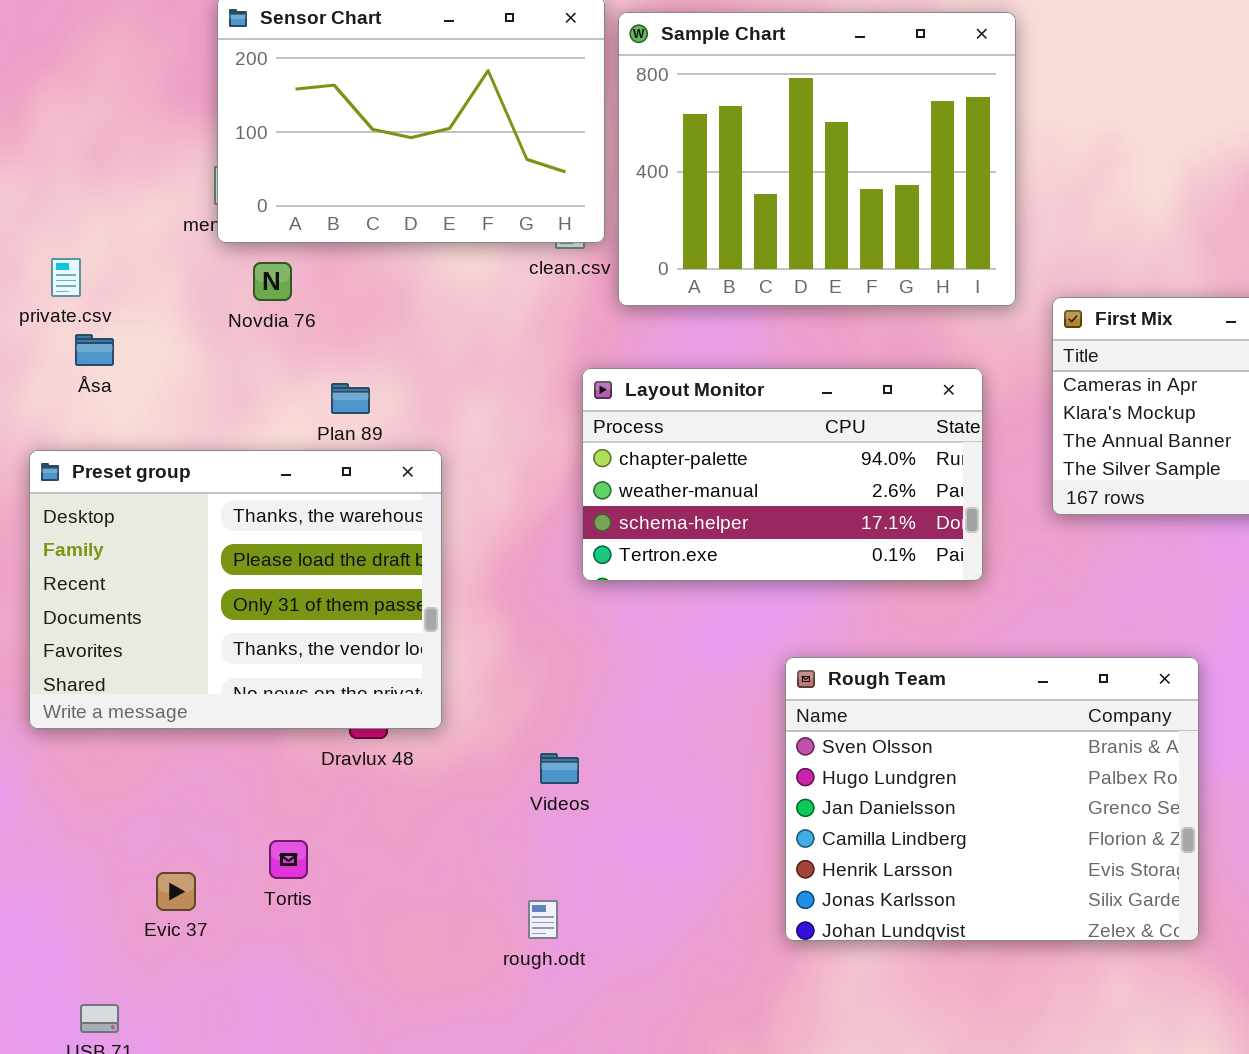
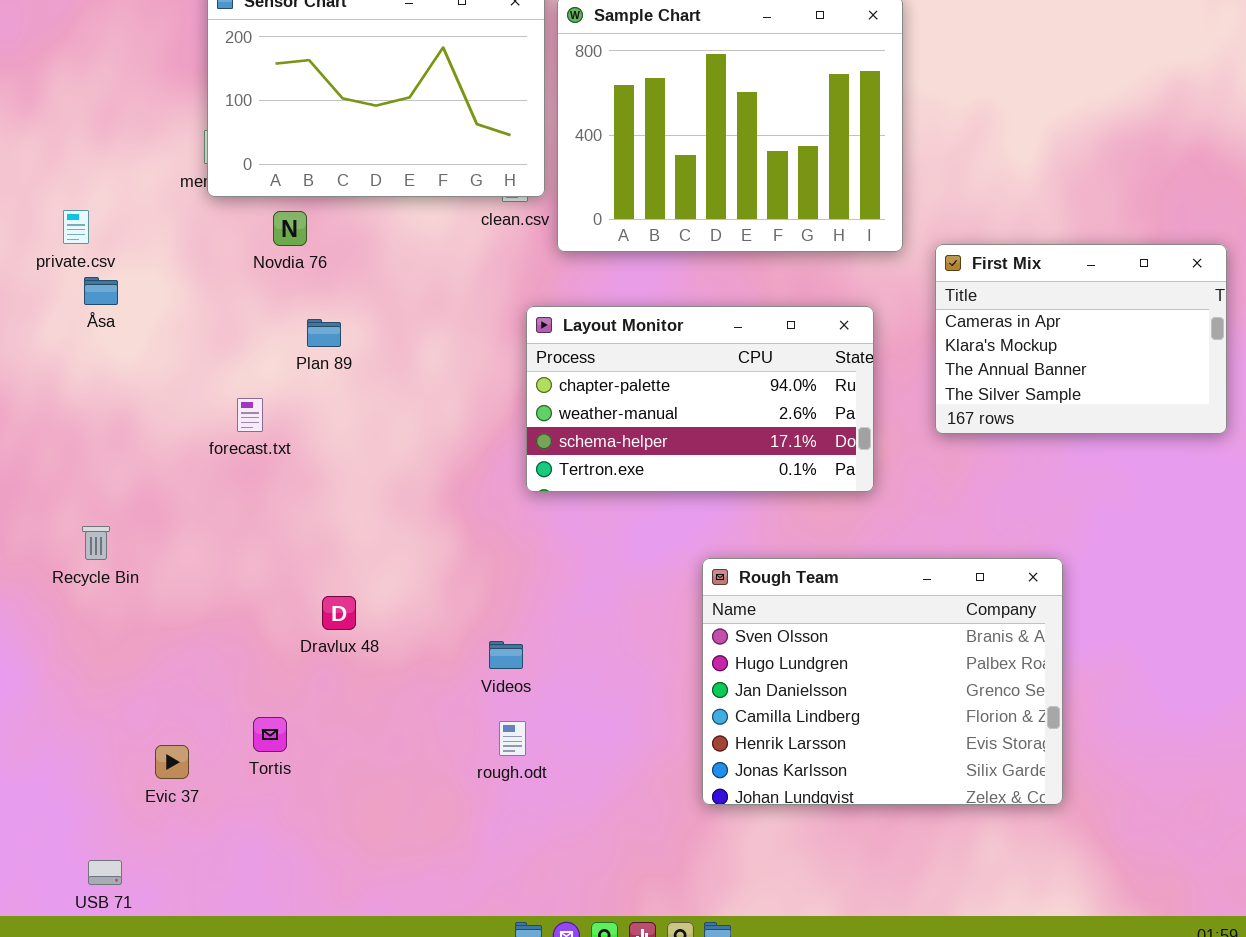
Novdia 76: [253,262,292,301] -> [273,211,307,246], moved
Preset group: [29,450,442,729] -> none, closed
rough.odt: [528,900,558,939] -> [499,721,526,756], moved

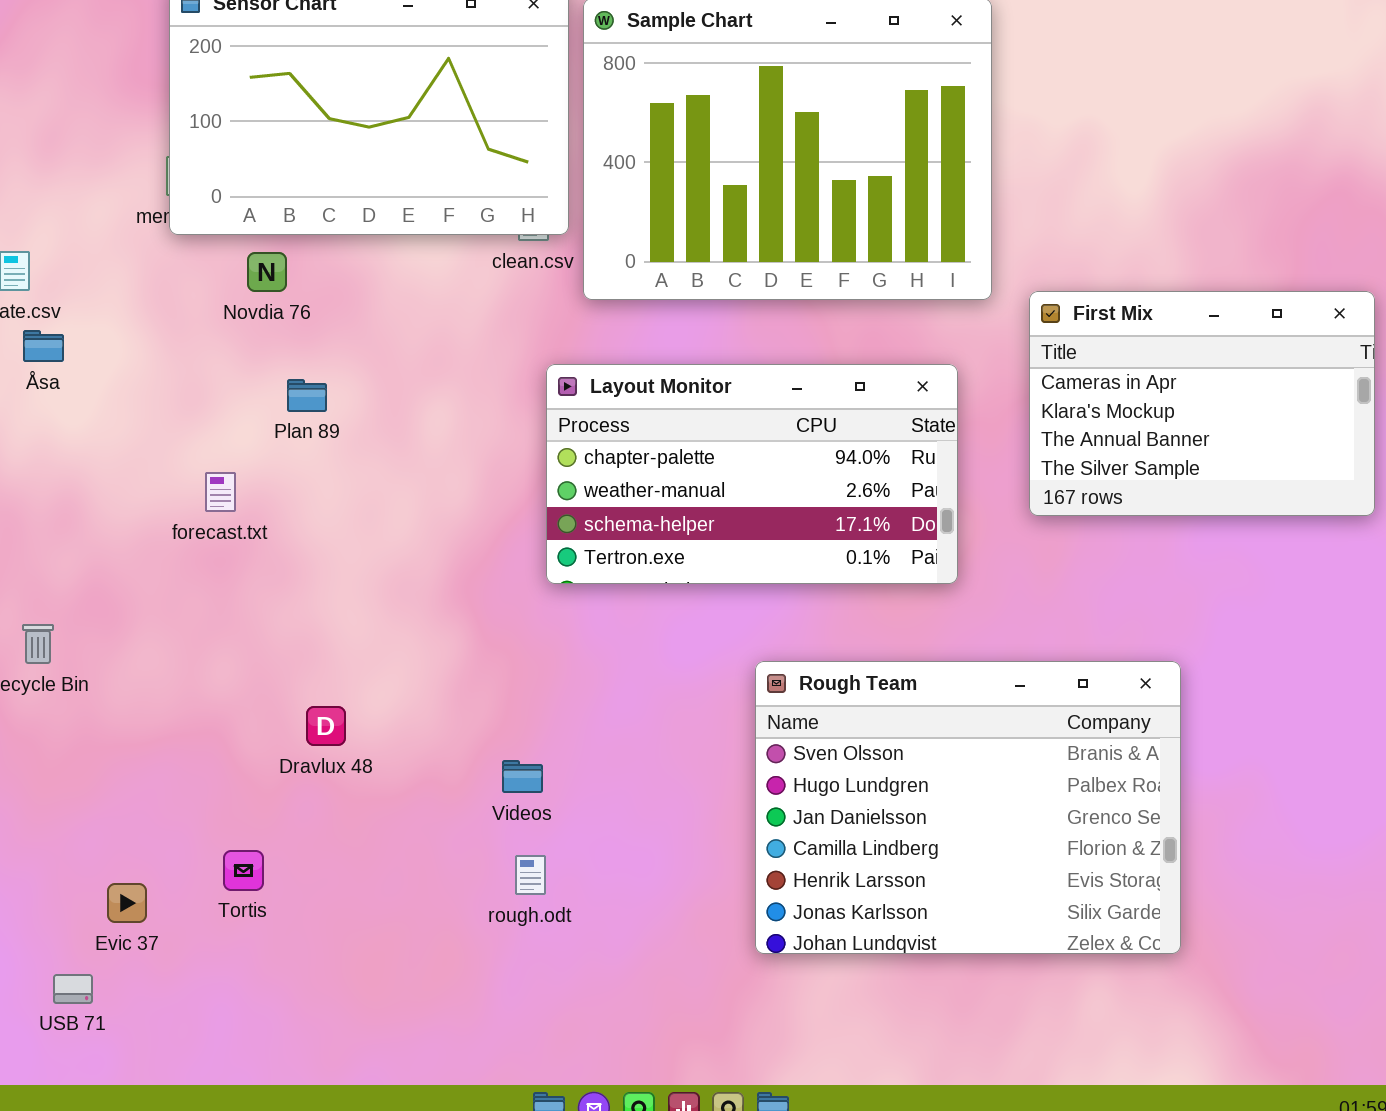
USB 71: [88,860,122,885] -> [53,974,93,1004], moved

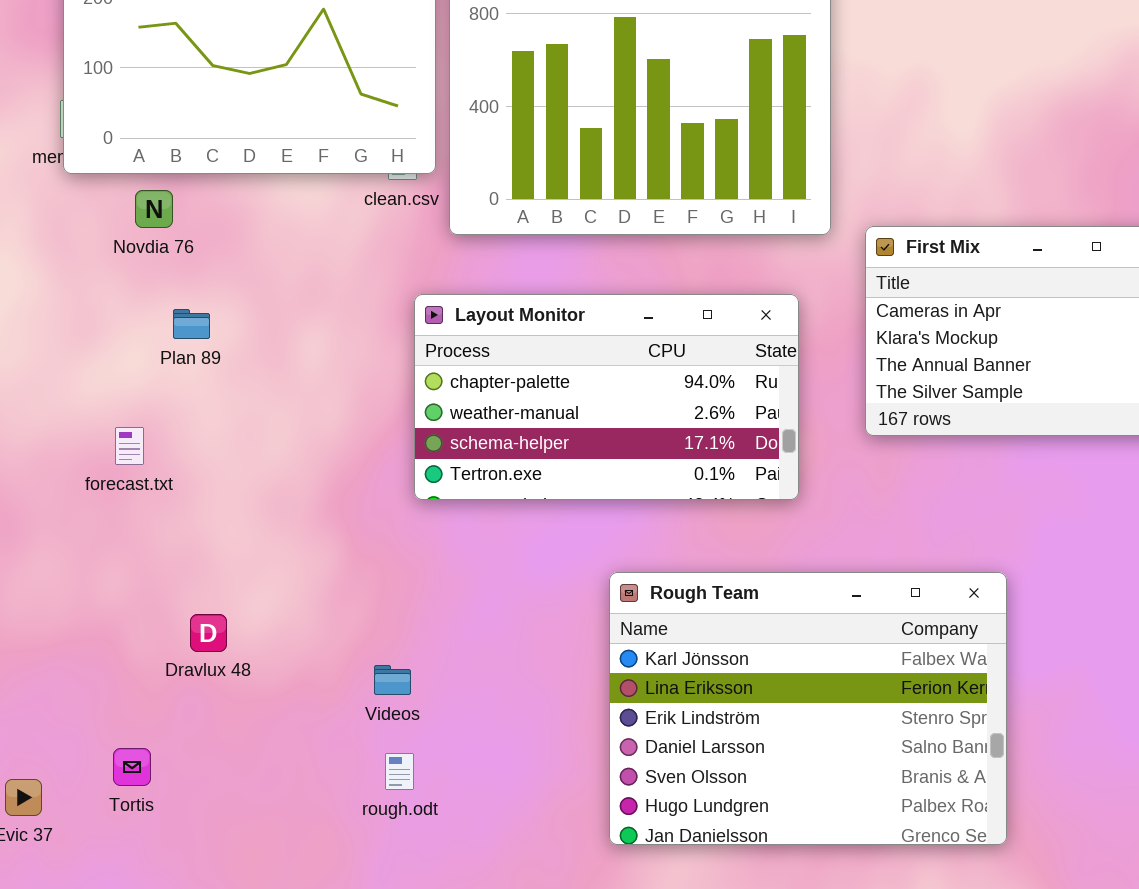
forecast.txt: [205,472,236,512] -> [115,427,144,465], moved
Rough Team: [755,661,1181,954] -> [609,572,1007,845], scrolled up 4 rows

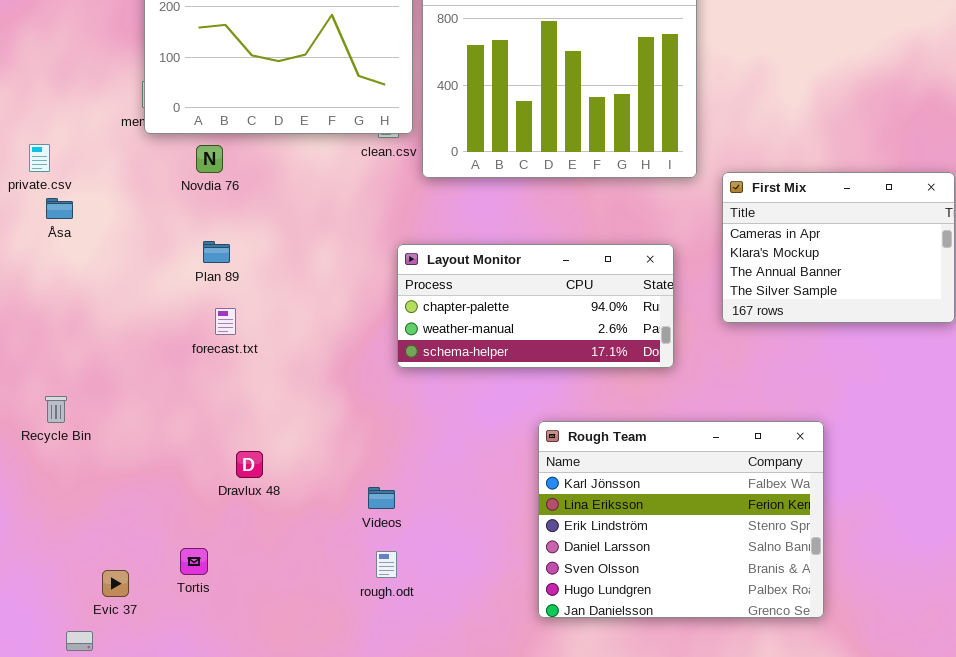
Layout Monitor: [414,294,799,500] -> [397,244,674,368], resized
Plan 89: [173,309,210,339] -> [203,241,230,263], moved
forecast.txt: [115,427,144,465] -> [215,308,236,335], moved

